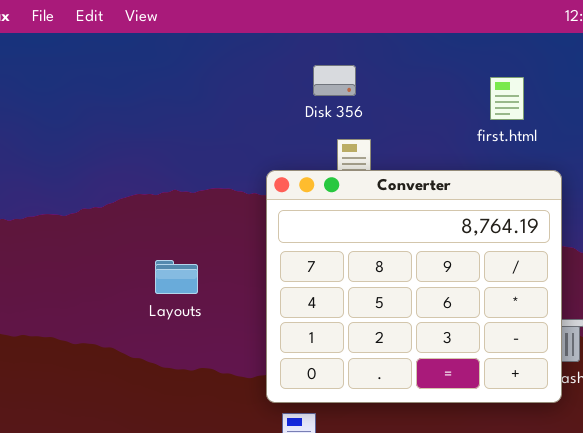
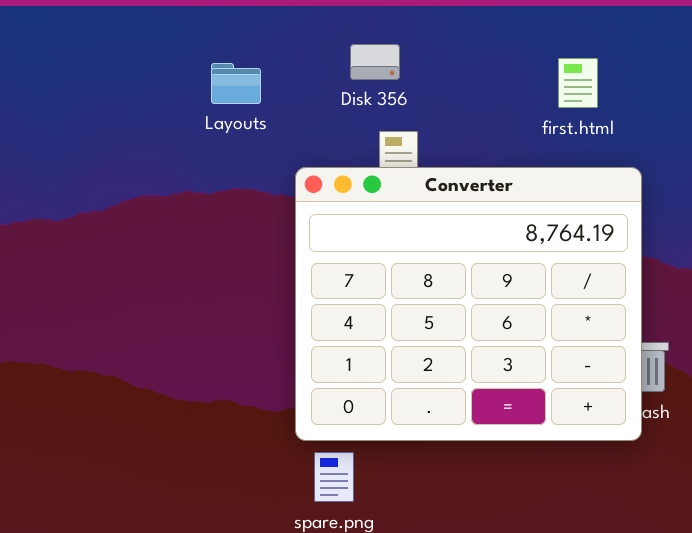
Layouts: [155,260,198,294] -> [211,63,261,104], moved

